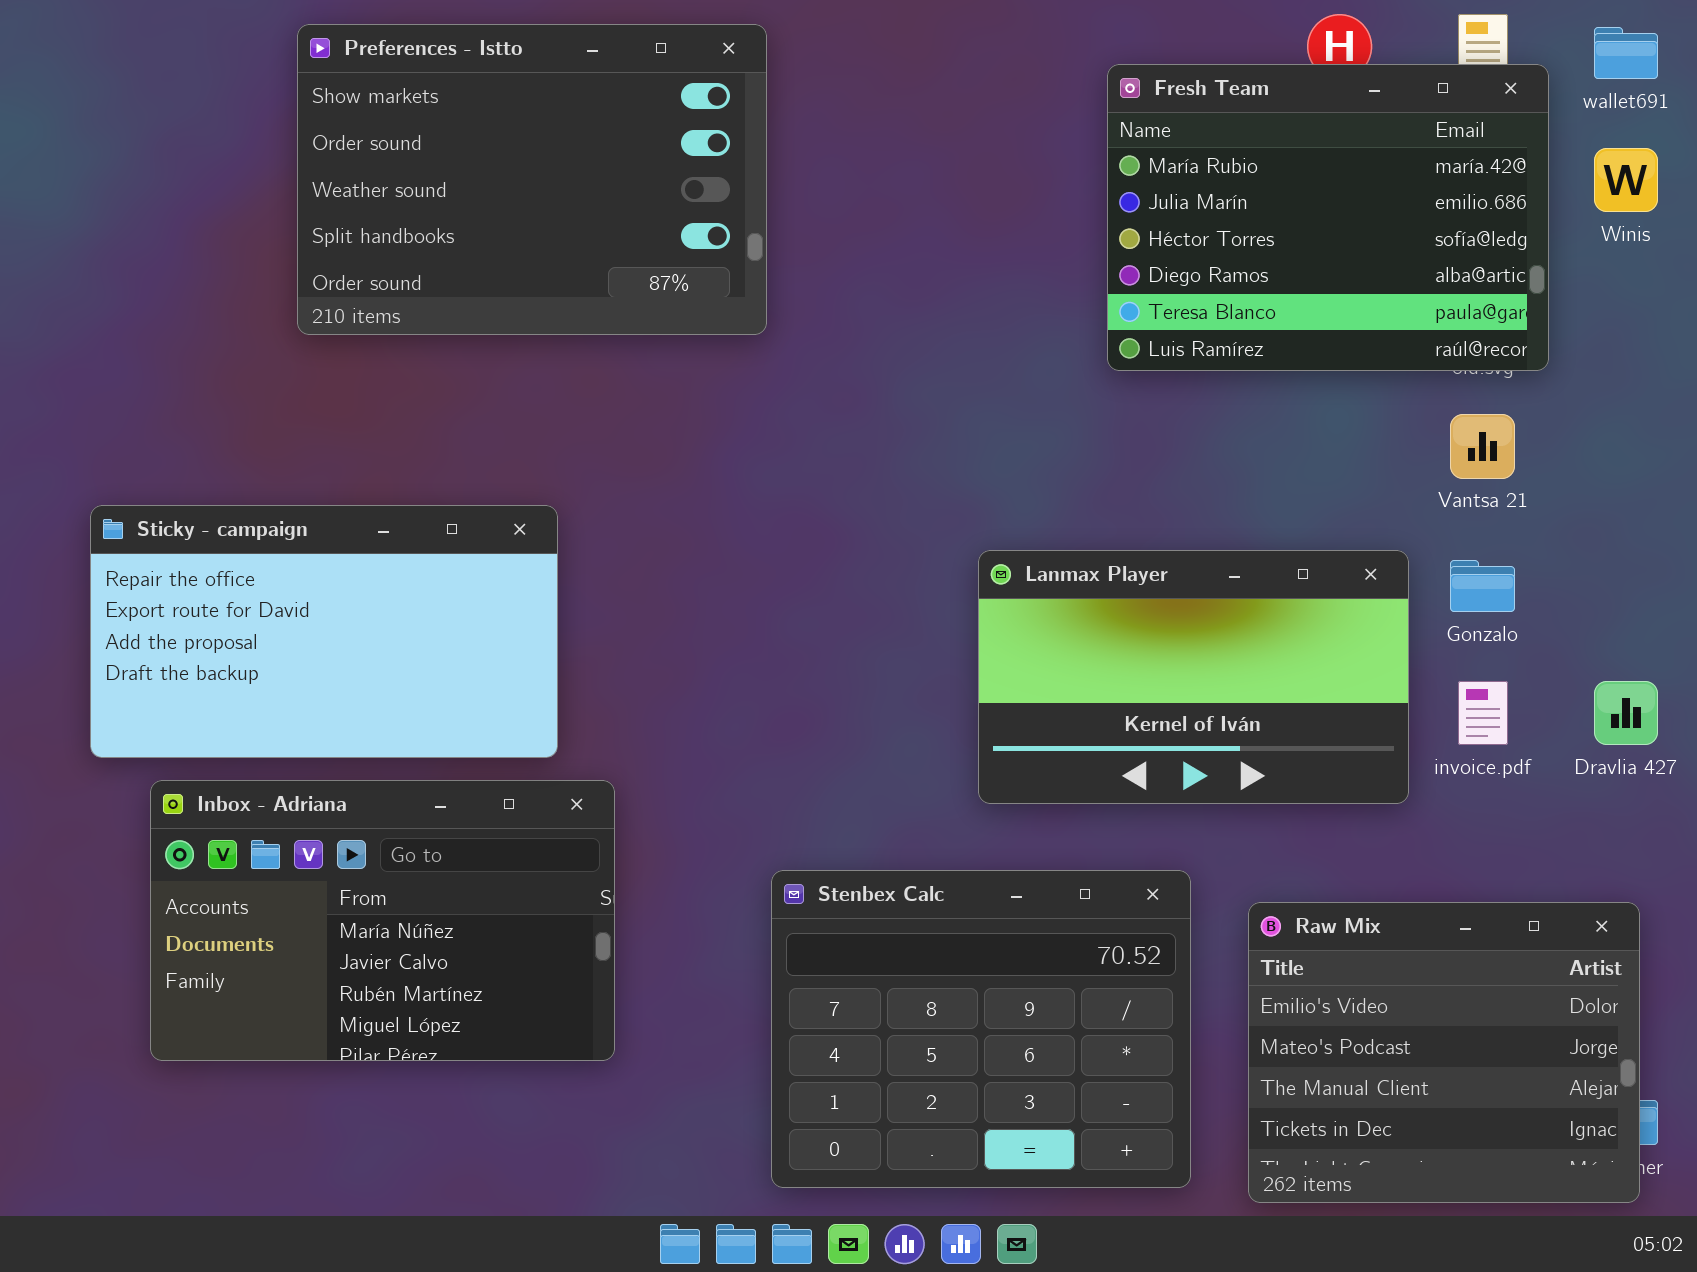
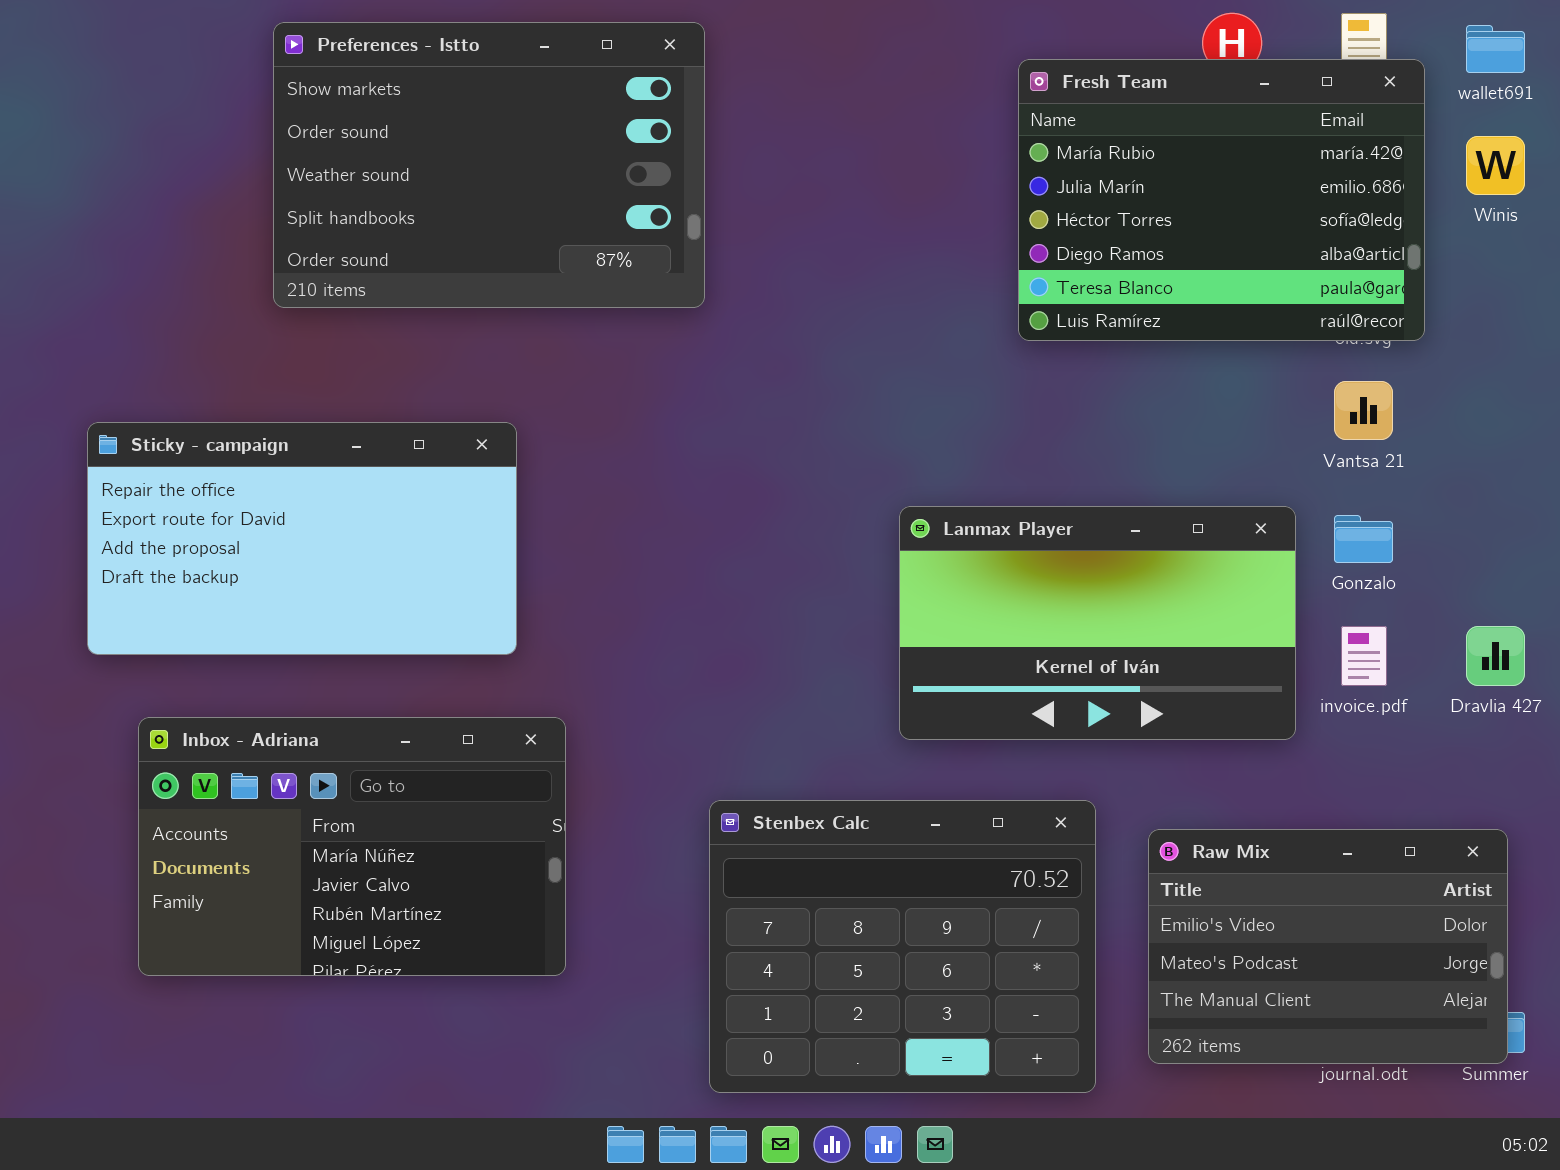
Sticky - campaign: [90,505,558,758] -> [87,422,517,655], moved
Raw Mix: [1248,902,1640,1203] -> [1148,829,1508,1064], resized

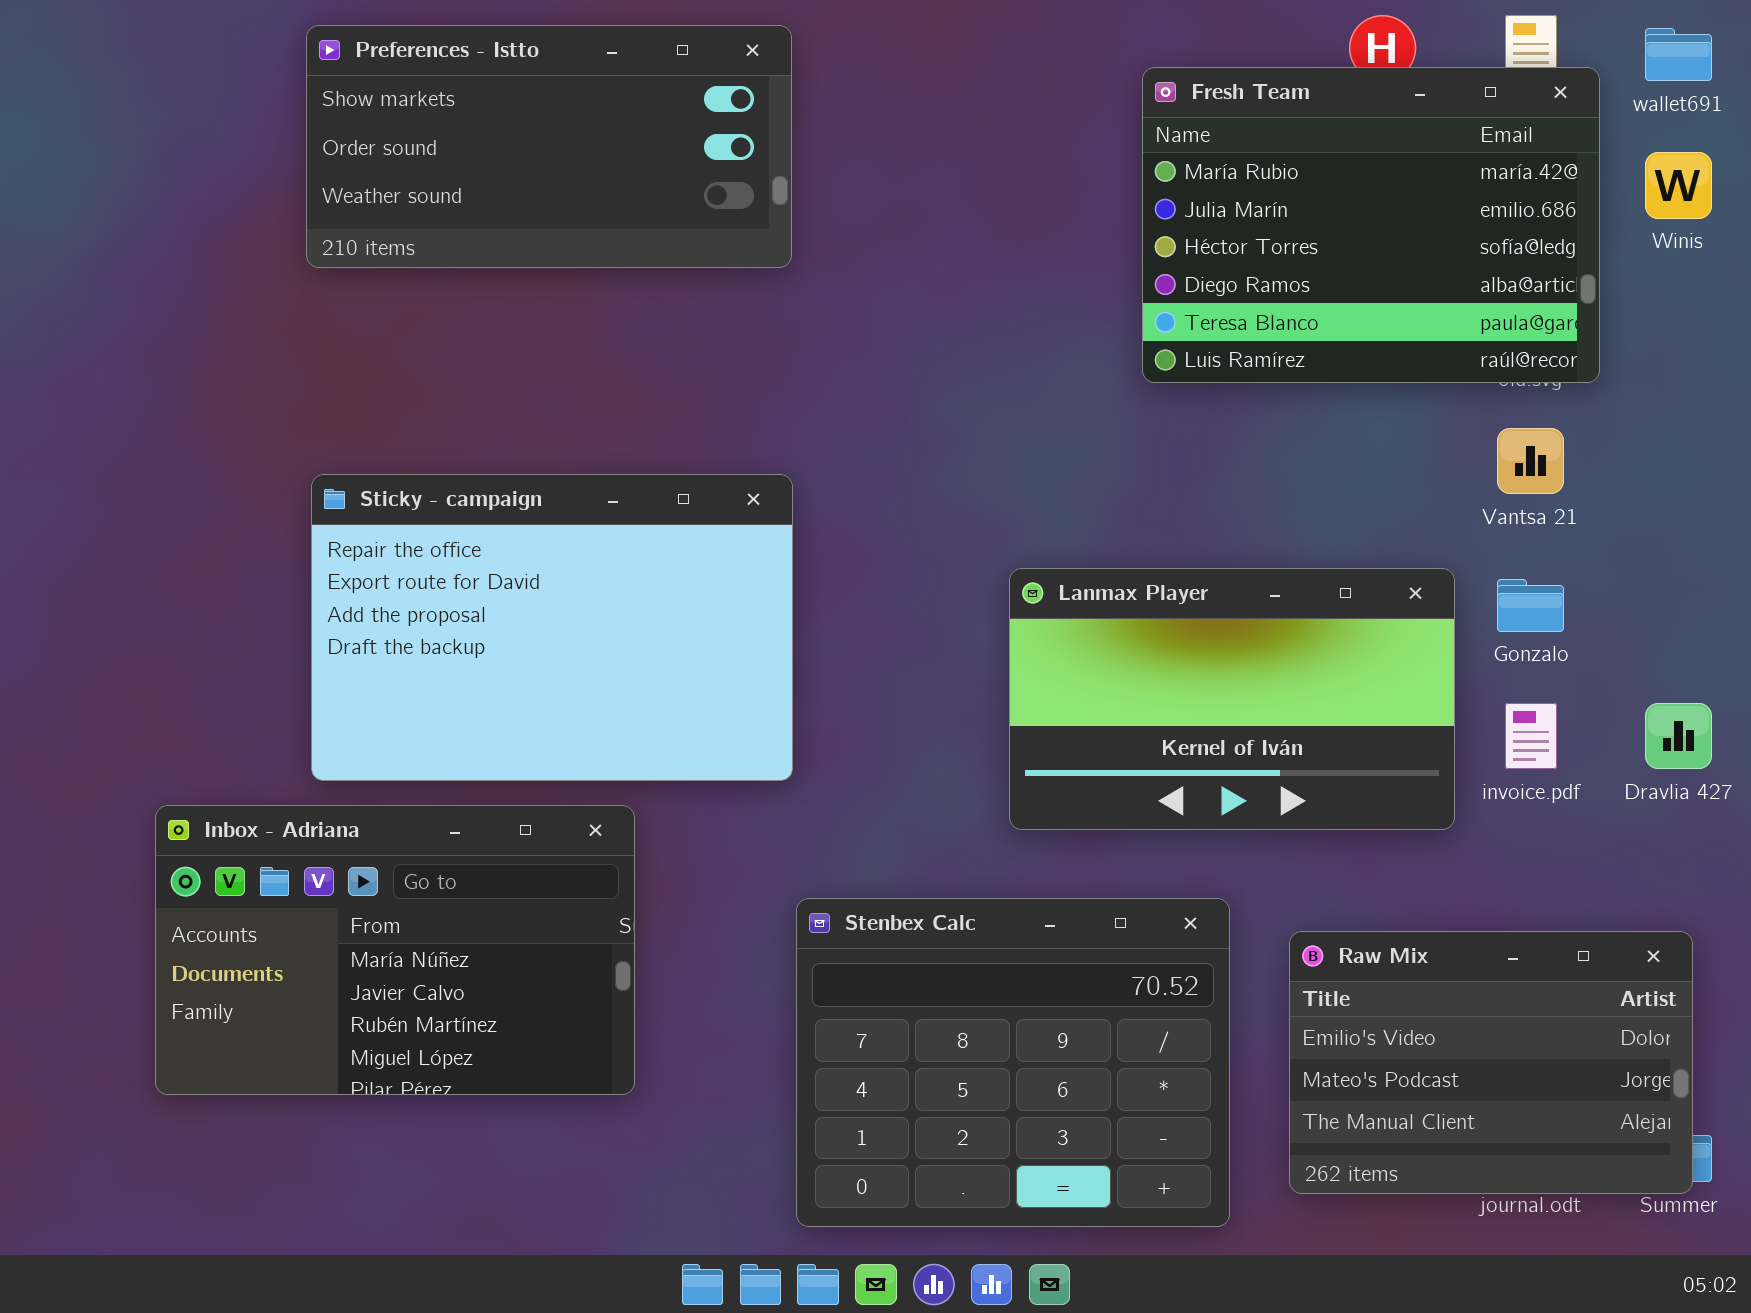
Preferences - Istto: [273,22,705,308] -> [306,25,792,268], resized
Sticky - campaign: [87,422,517,655] -> [311,474,793,781], moved, resized

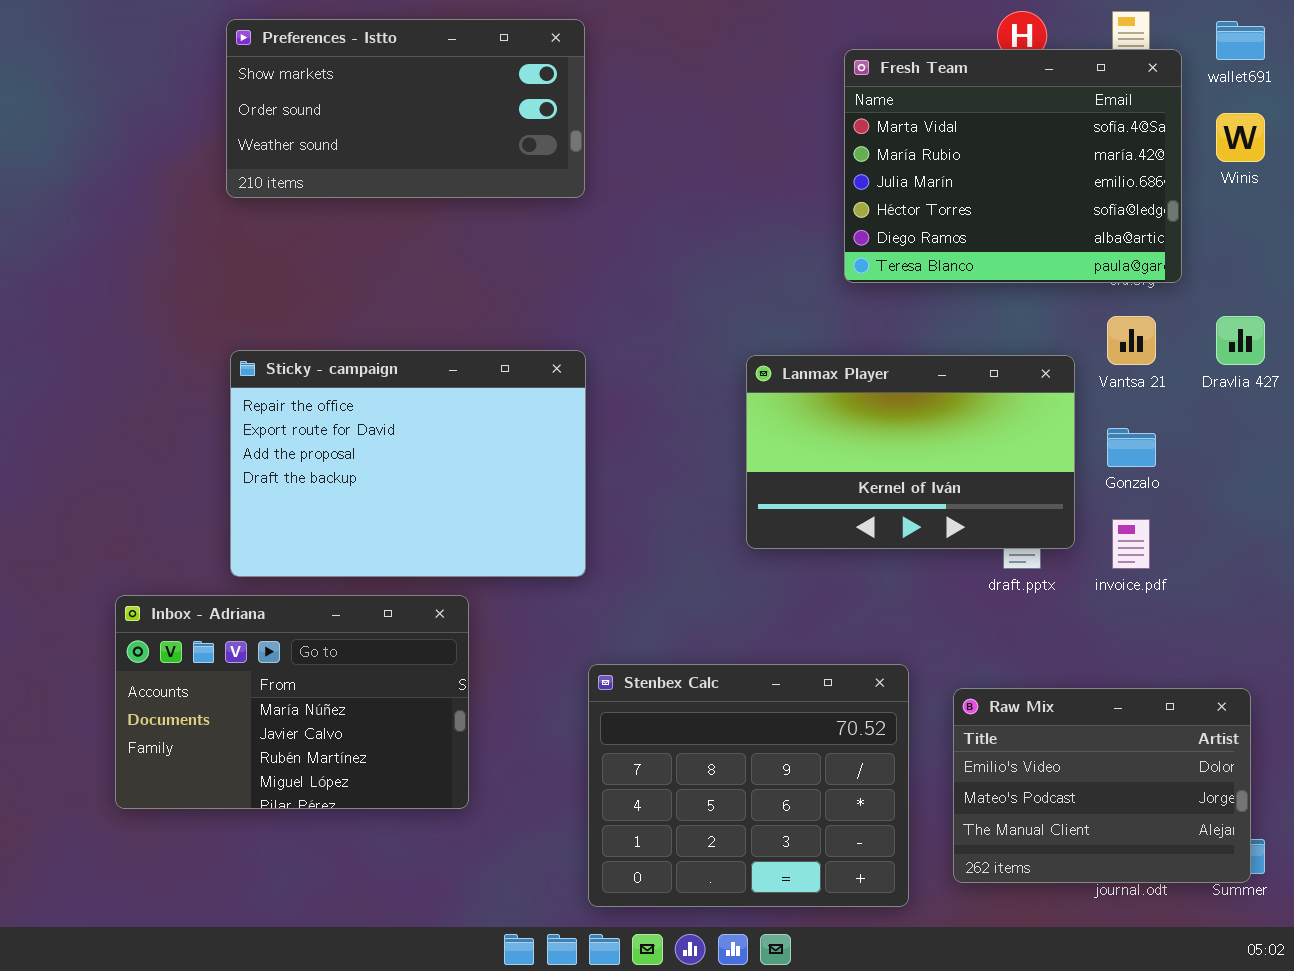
Fresh Team: [1142,67,1600,383] -> [844,49,1182,283], scrolled up 1 row
Lanmax Player: [1009,568,1455,830] -> [746,355,1075,549], moved
Dravlia 427: [1645,703,1712,769] -> [1216,316,1265,365], moved

